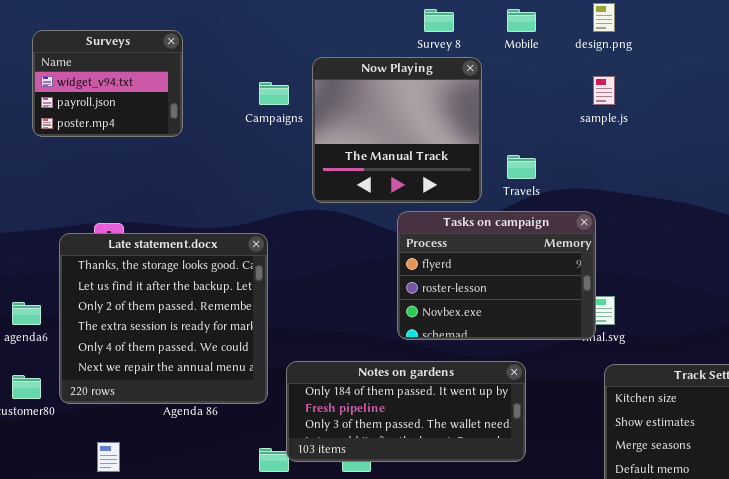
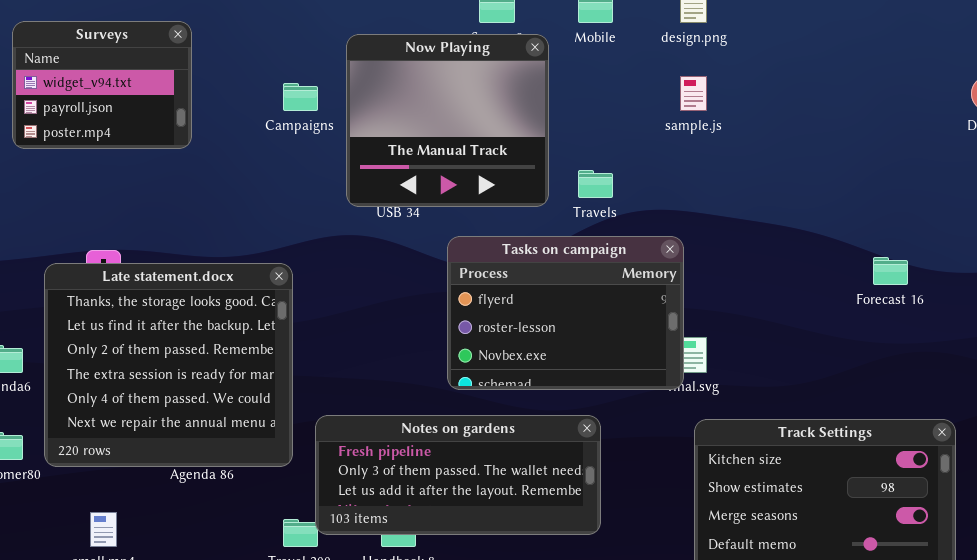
Now Playing: [312,57,482,203] -> [346,34,549,207], moved
Notes on gardens: [286,361,526,462] -> [315,415,601,535], scrolled down 1 row

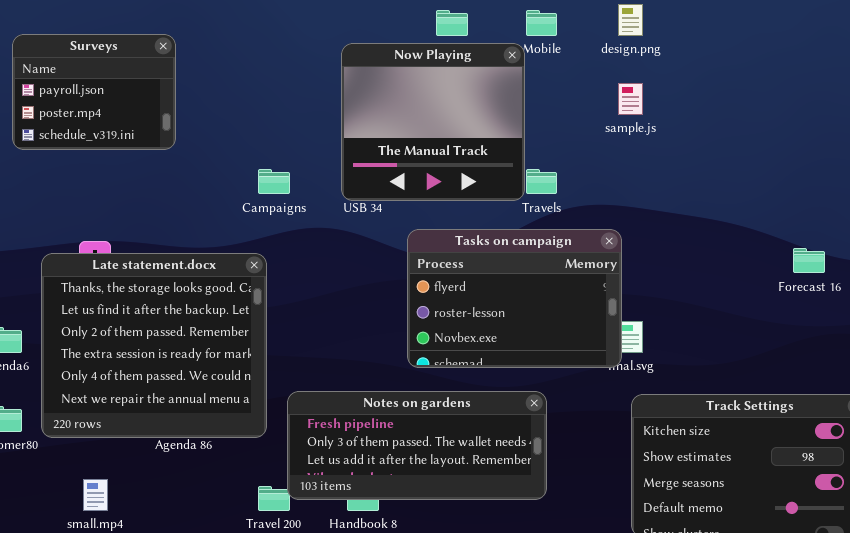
Surveys: [12,21,192,149] -> [12,34,176,150], scrolled down 1 row
Now Playing: [346,34,549,207] -> [341,43,525,201], moved
Campaigns: [283,83,318,111] -> [258,169,290,194], moved

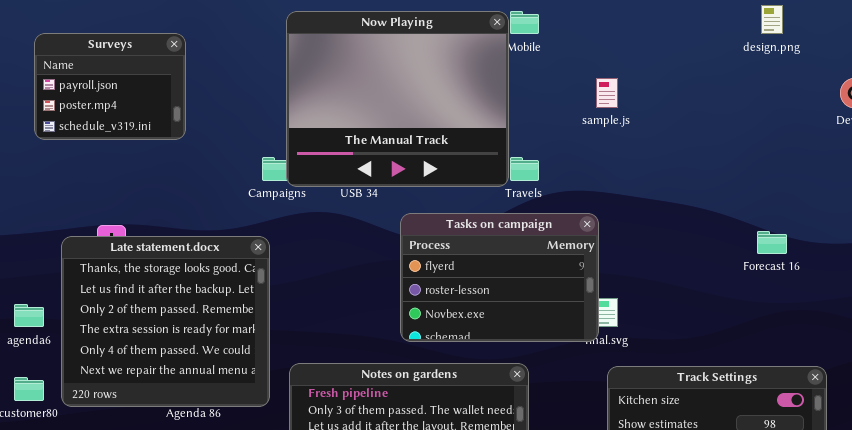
design.png: [618,4,643,36] -> [761,5,783,34], moved
Now Playing: [341,43,525,201] -> [286,11,509,187], resized

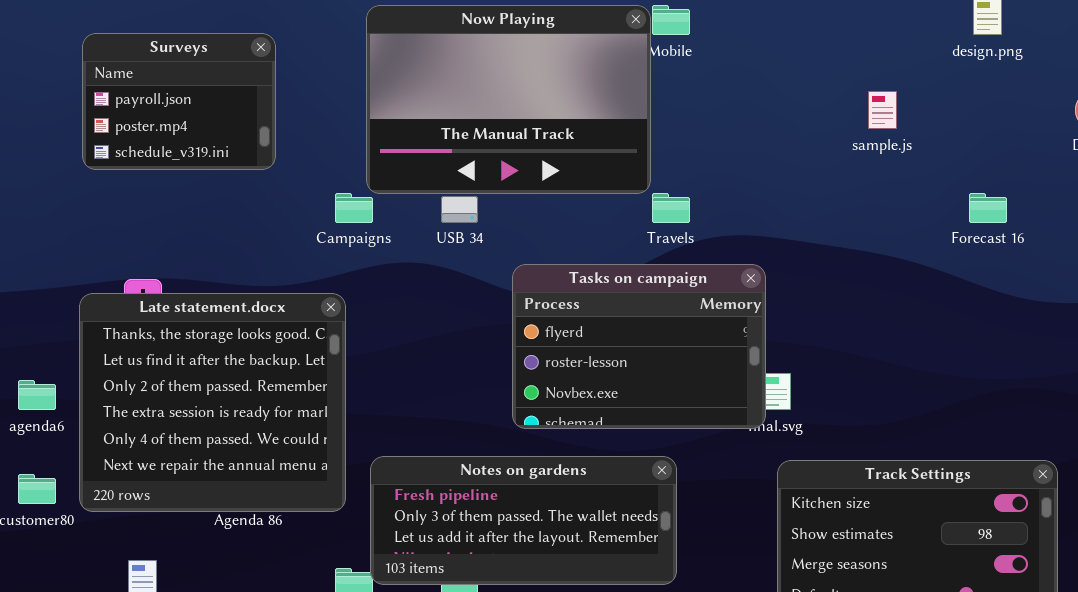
Now Playing: [286,11,509,187] -> [366,5,651,194], resized
Surveys: [34,33,186,140] -> [82,33,276,170], moved
sample.js: [596,78,618,108] -> [868,91,897,129], moved
Forecast 16: [757,231,787,254] -> [969,193,1007,223], moved

